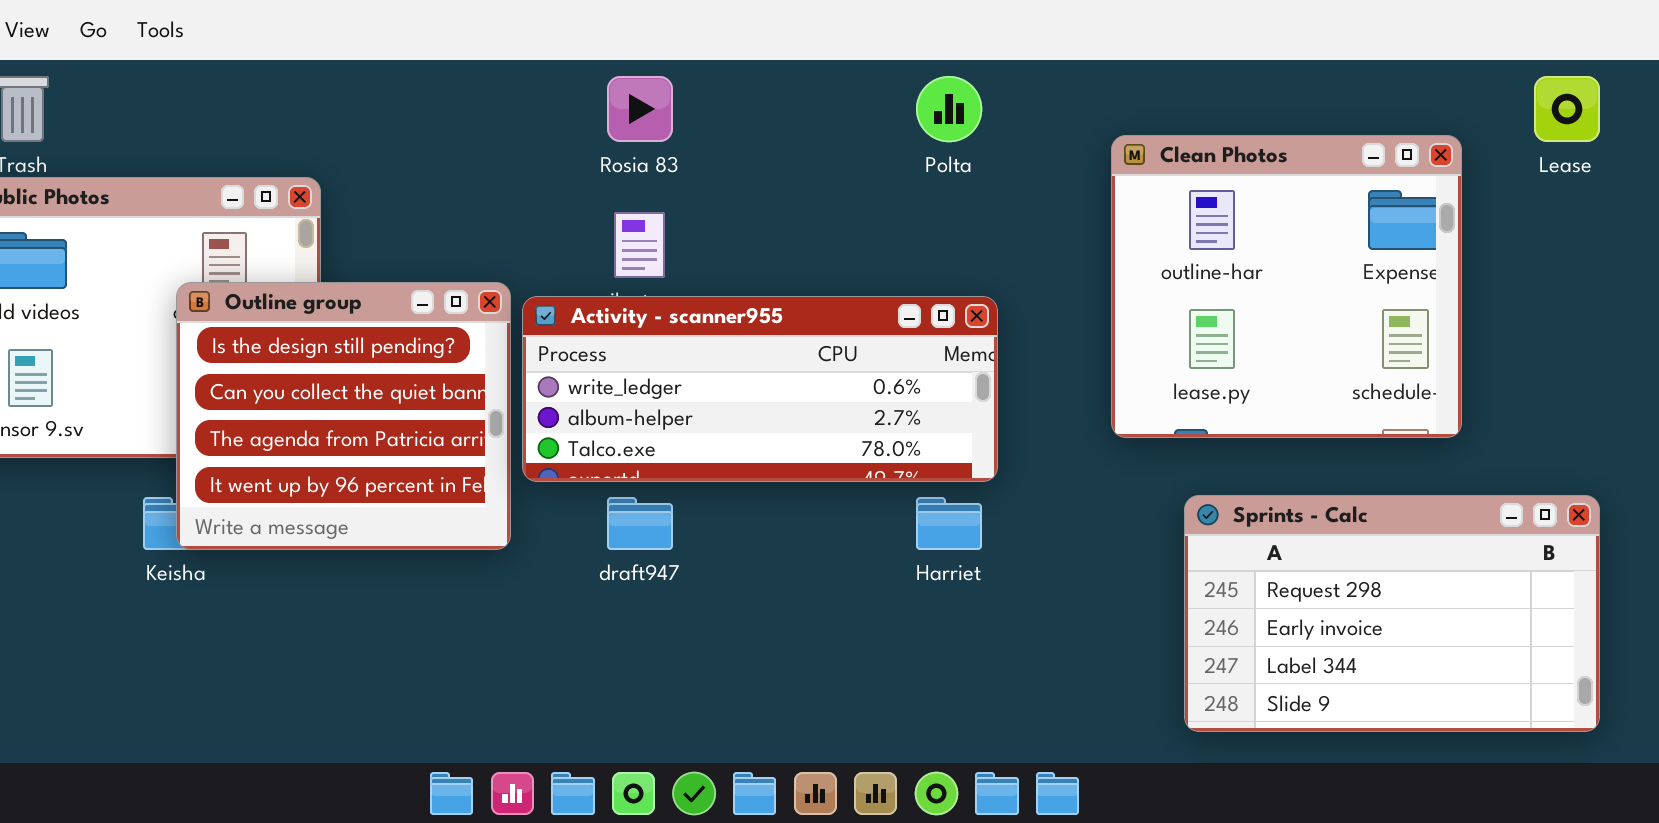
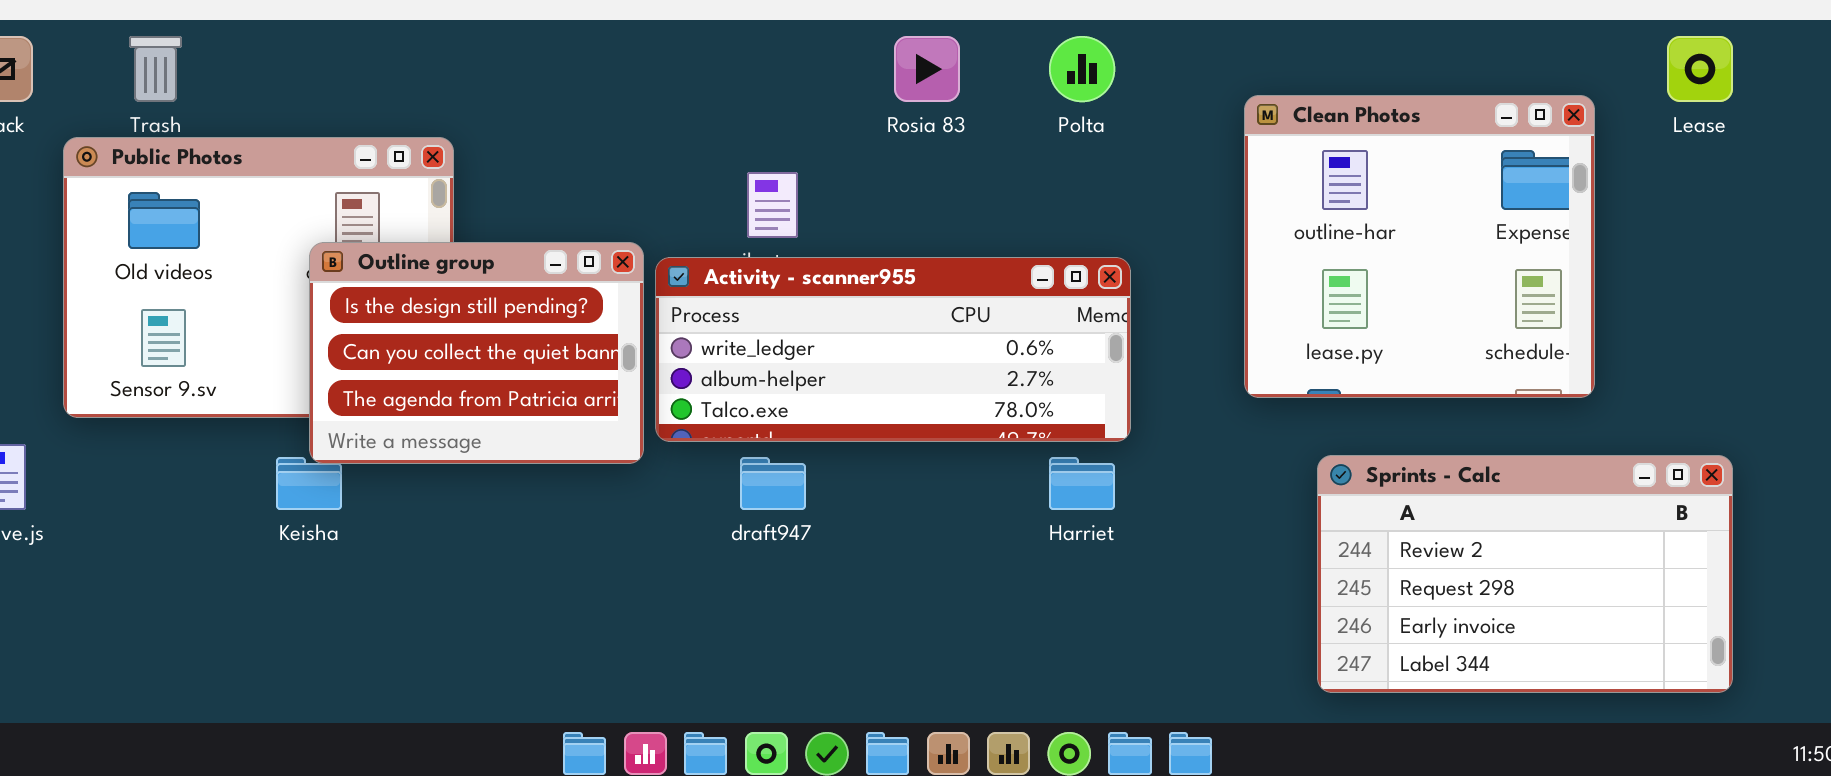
Rosia 83: [607,76,673,142] -> [894,36,960,102], moved
Outline group: [176,282,511,550] -> [309,242,644,464], resized
Sprints - Calc: [1184,495,1600,732] -> [1317,455,1733,693], scrolled up 1 row

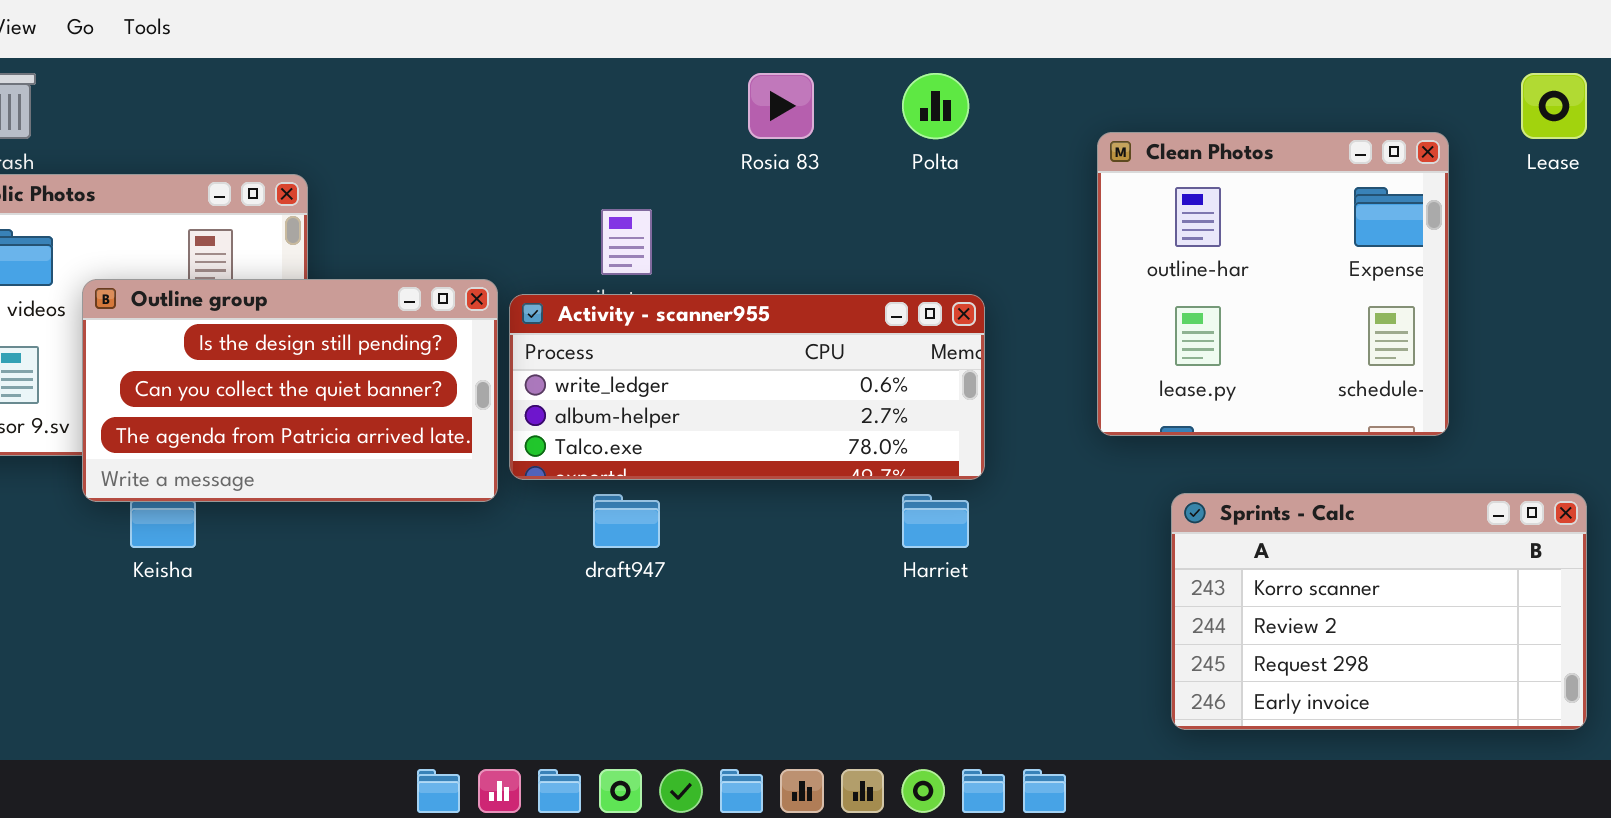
Outline group: [309,242,644,464] -> [82,279,498,502], resized
Sprints - Calc: [1317,455,1733,693] -> [1171,493,1587,730], scrolled up 1 row

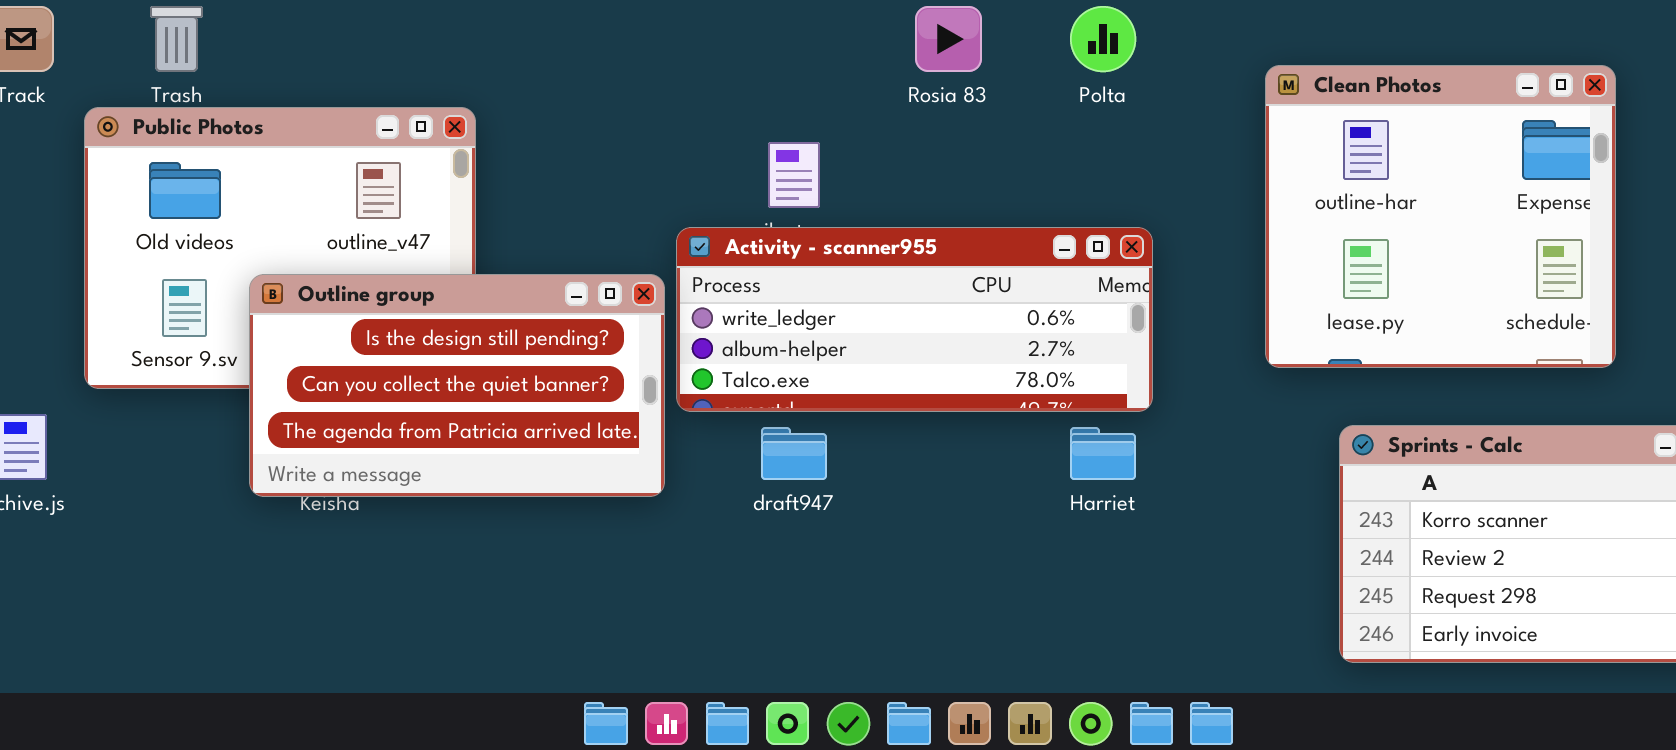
Outline group: [82,279,498,502] -> [249,274,665,497], moved

